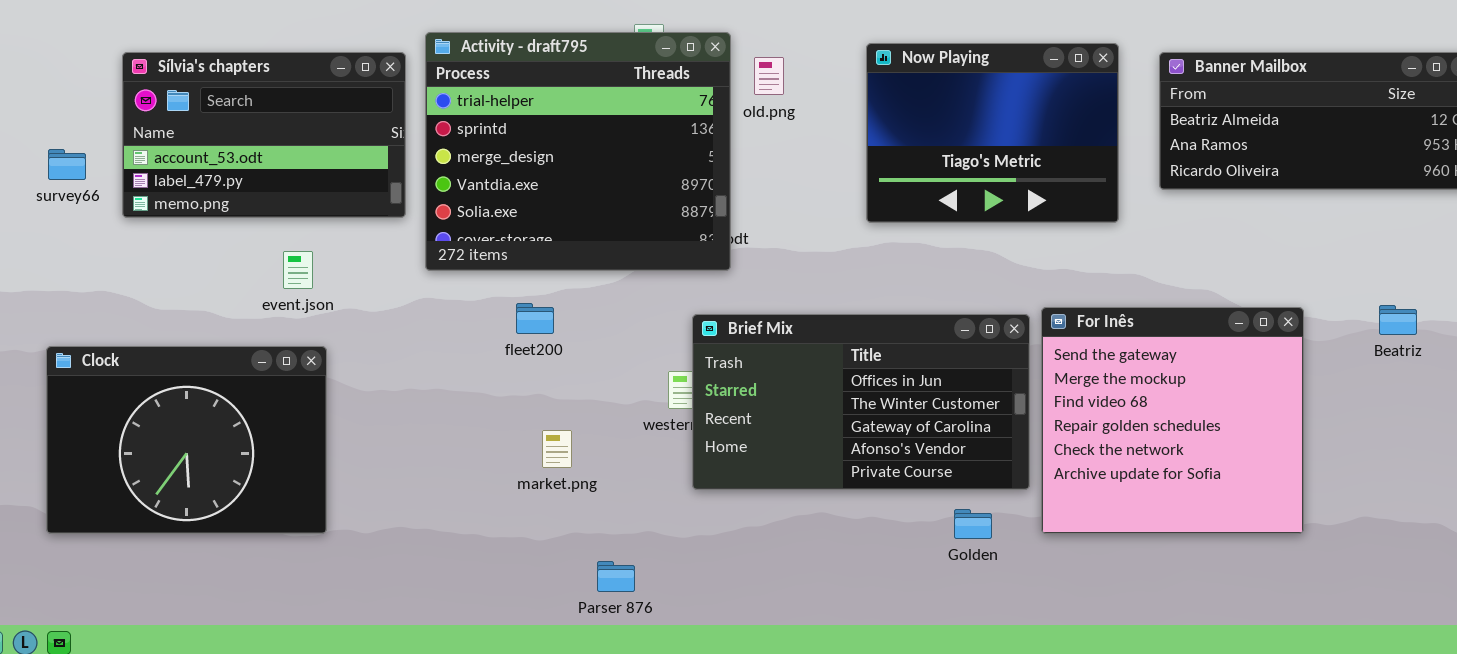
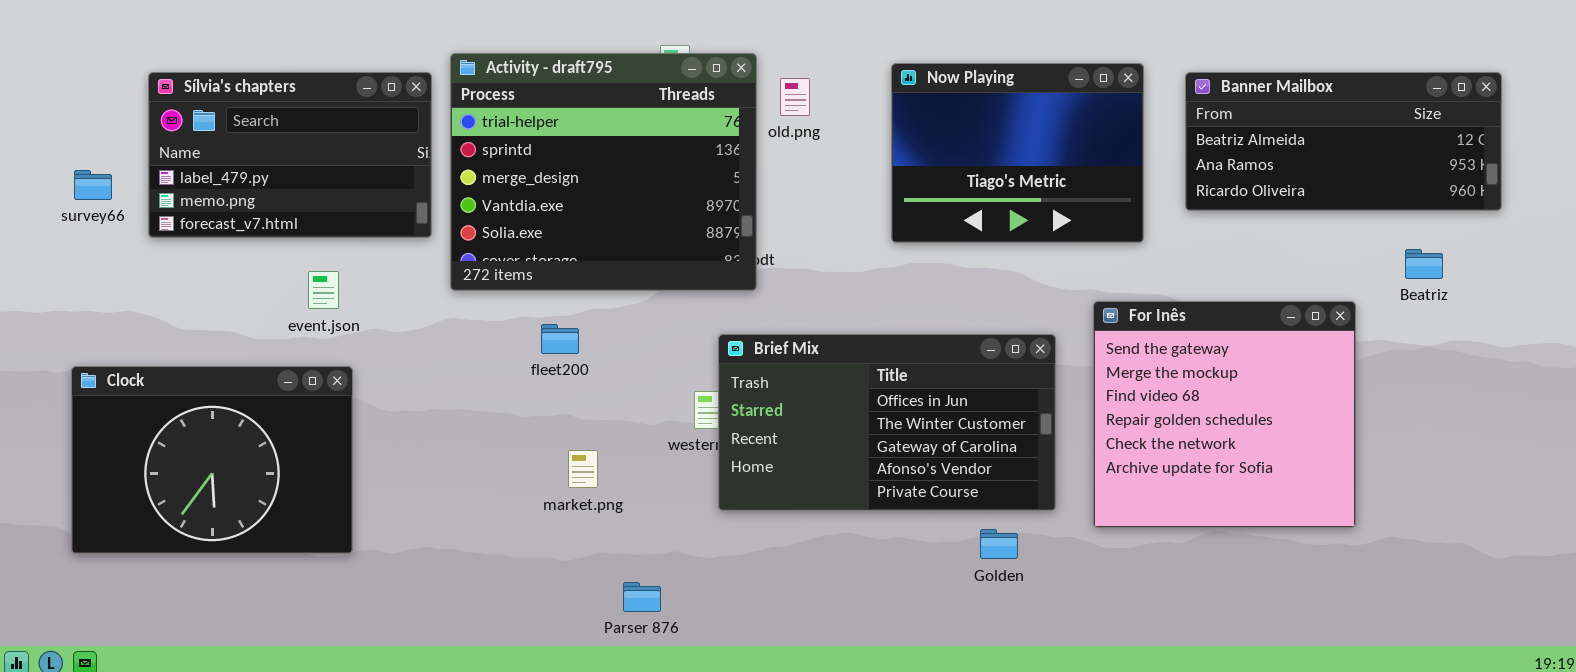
Sílvia's chapters: [122,52,406,218] -> [148,72,432,238], scrolled down 1 row
Beatriz: [1379,305,1417,335] -> [1405,249,1443,279], moved
For Inês: [1041,307,1304,534] -> [1093,301,1356,528], moved

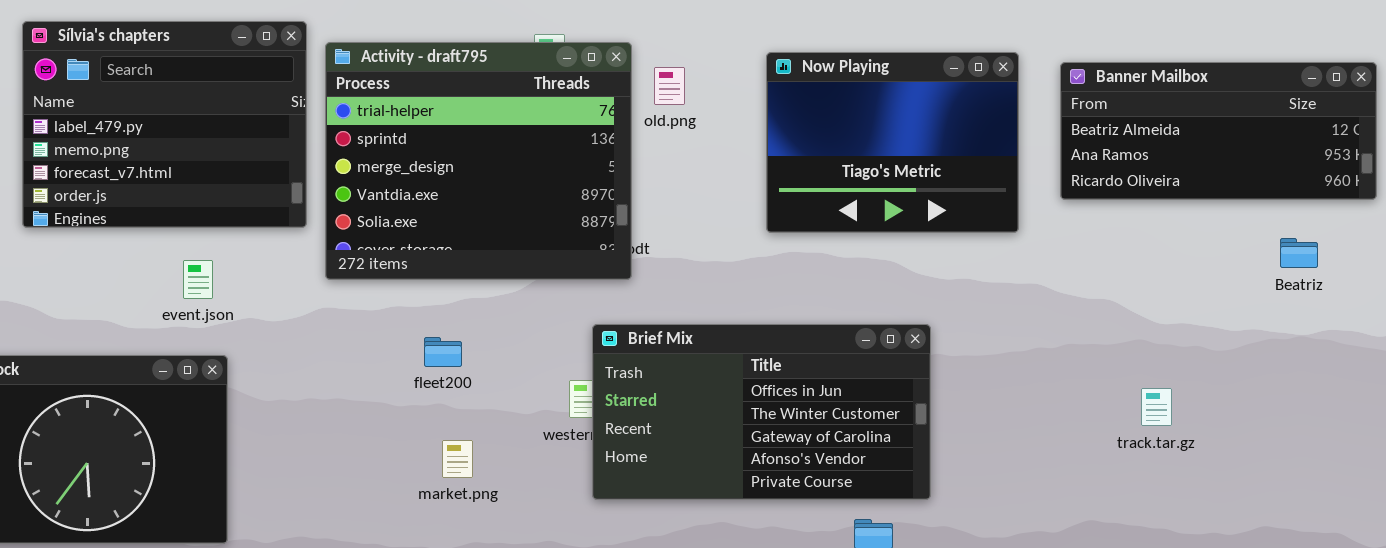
Sílvia's chapters: [148,72,432,238] -> [22,21,307,228], resized
For Inês: [1093,301,1356,528] -> none, closed
fleet200: [541,324,579,354] -> [424,337,462,367], moved

